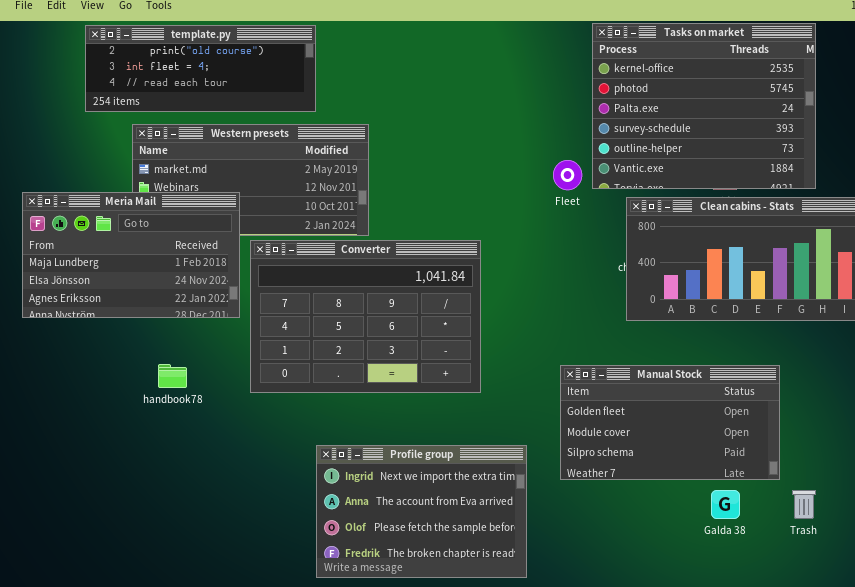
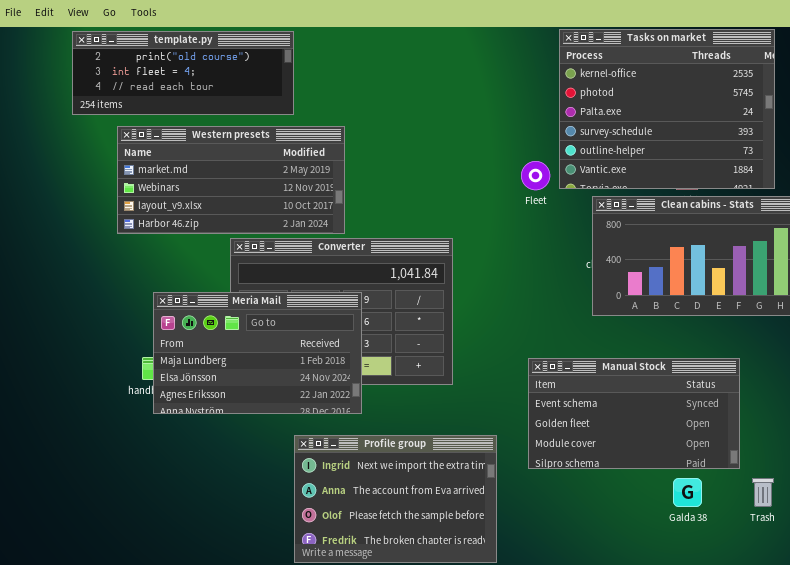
Meria Mail: [22,192,240,318] -> [153,292,362,414], moved
Manual Stock: [560,365,780,480] -> [528,358,740,469], scrolled up 1 row

